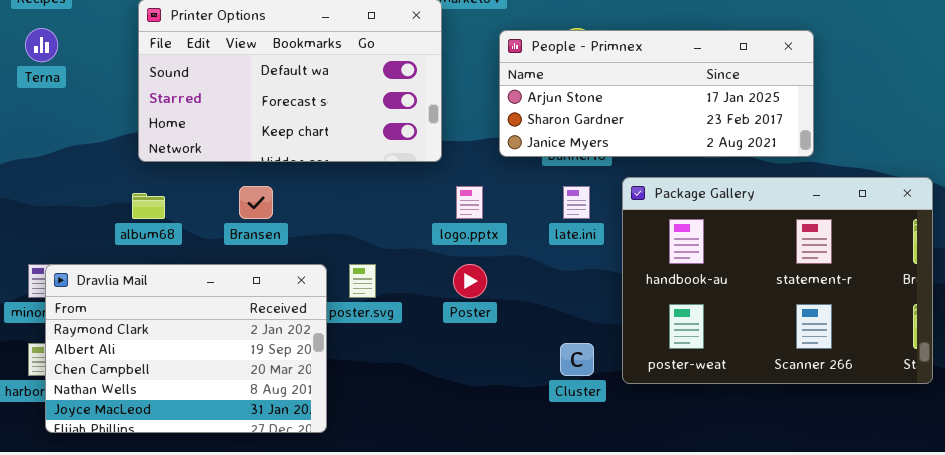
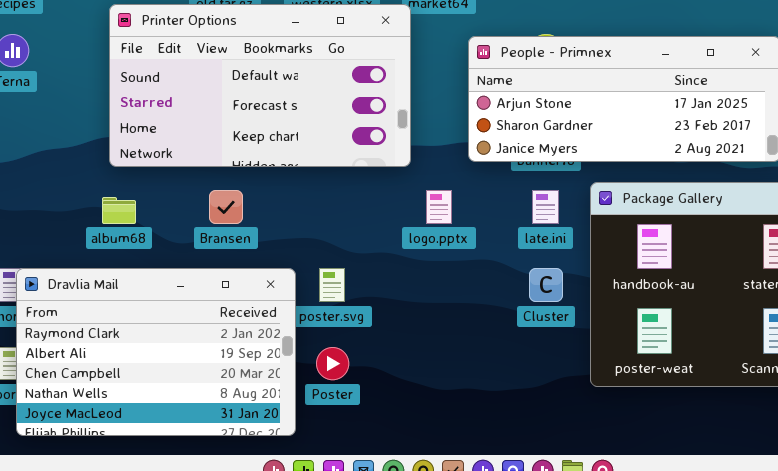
Poster: [453,264,487,298] -> [316,347,349,380], moved
Cluster: [560,343,594,376] -> [529,268,563,302], moved

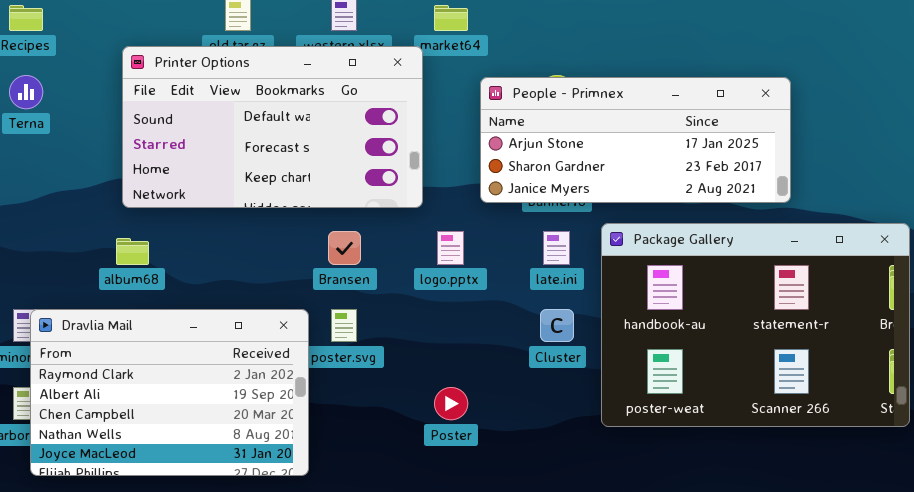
Bransen: [209,190,243,224] -> [328,231,361,265], moved
Poster: [316,347,349,380] -> [434,387,468,420], moved

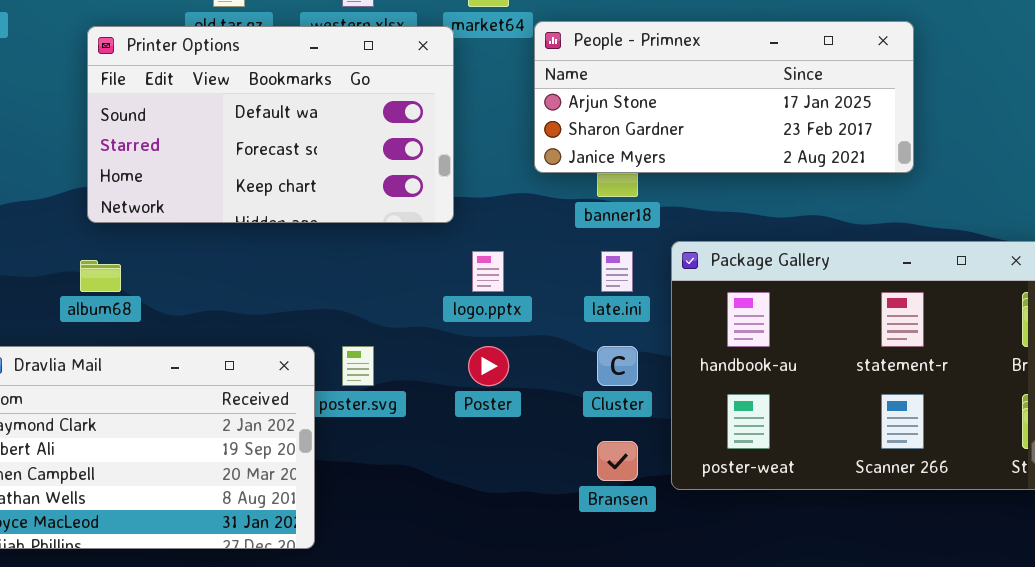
People - Primnex: [480,77,791,203] -> [534,21,914,173], moved
Bransen: [328,231,361,265] -> [597,441,638,481], moved
Poster: [434,387,468,420] -> [468,346,509,386], moved

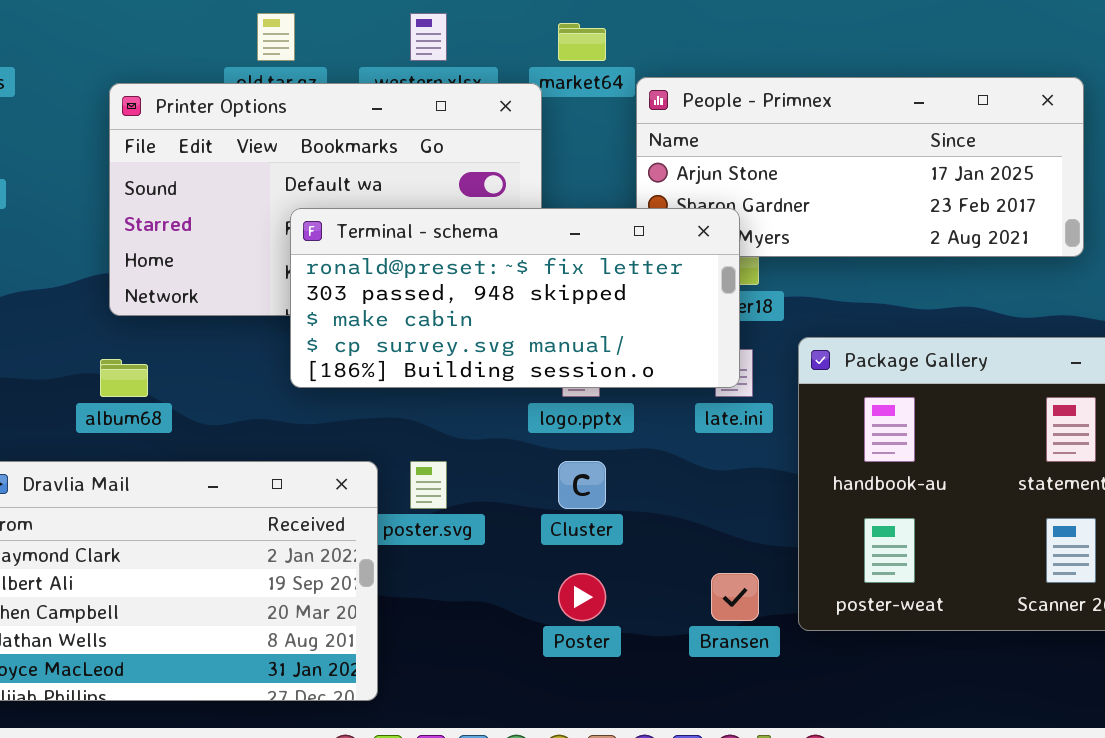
Terminal - schema: none -> [290,208,740,388], opened
Poster: [468,346,509,386] -> [558,573,606,621], moved
Cluster: [597,346,638,386] -> [558,461,606,509], moved

